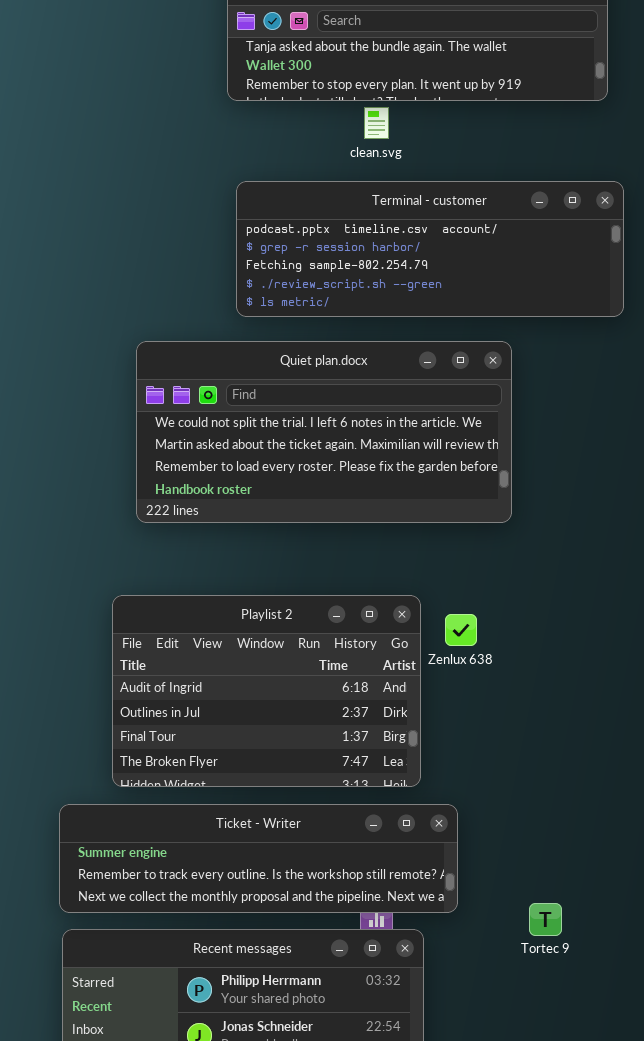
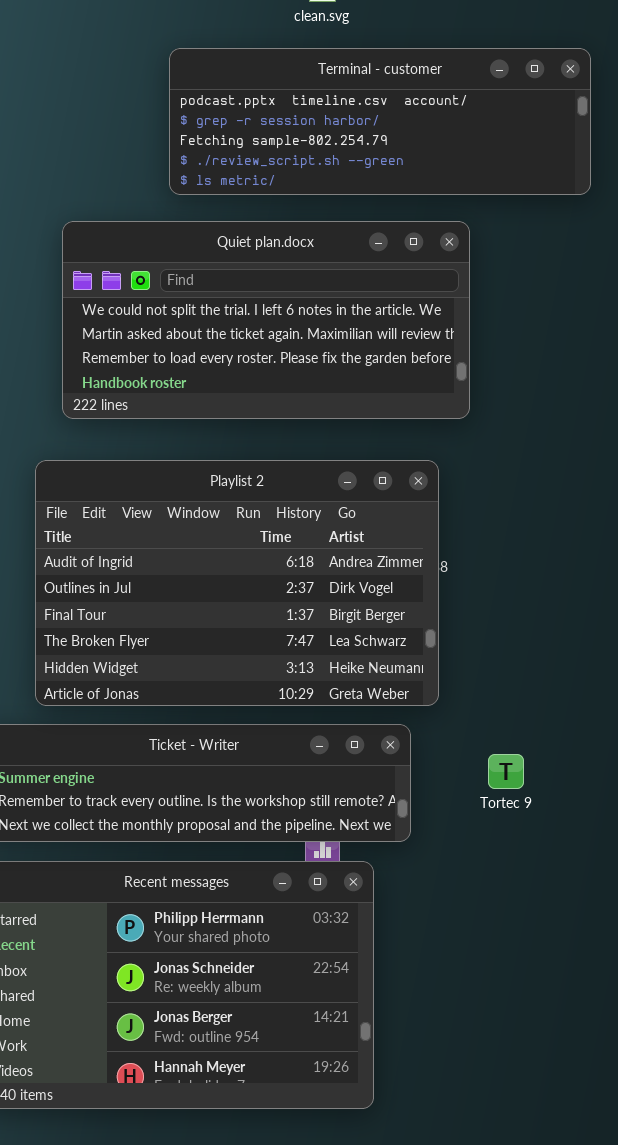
Playlist 2: [112,595,421,787] -> [35,460,439,706], resized
Tortec 9: [529,903,562,936] -> [488,754,524,789], moved

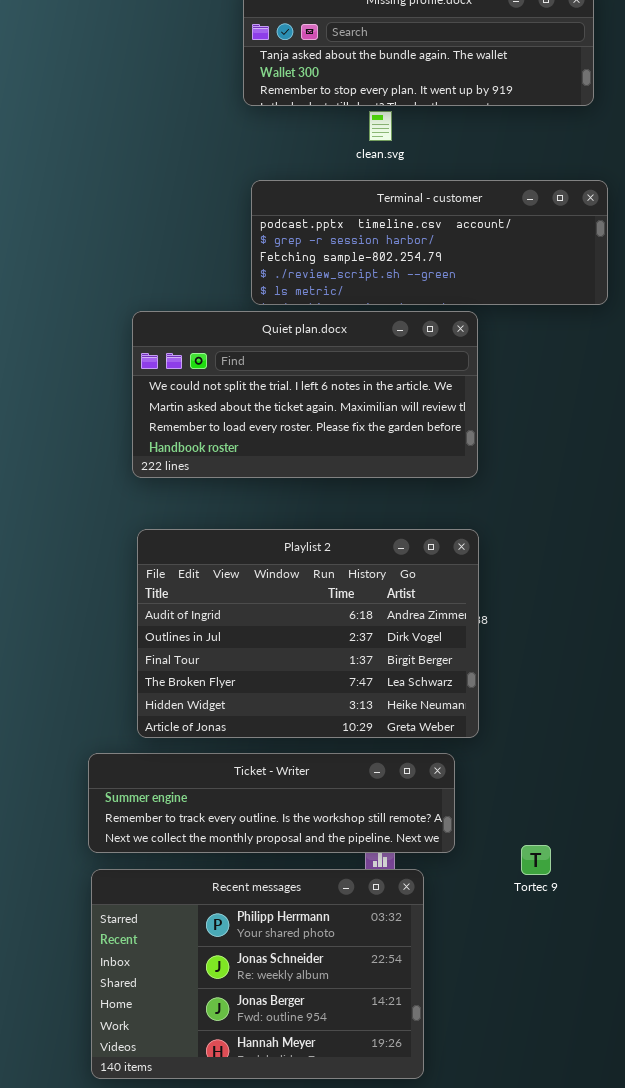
Quiet plan.docx: [62,221,470,419] -> [132,311,478,478], moved
Tortec 9: [488,754,524,789] -> [521,845,551,875], moved

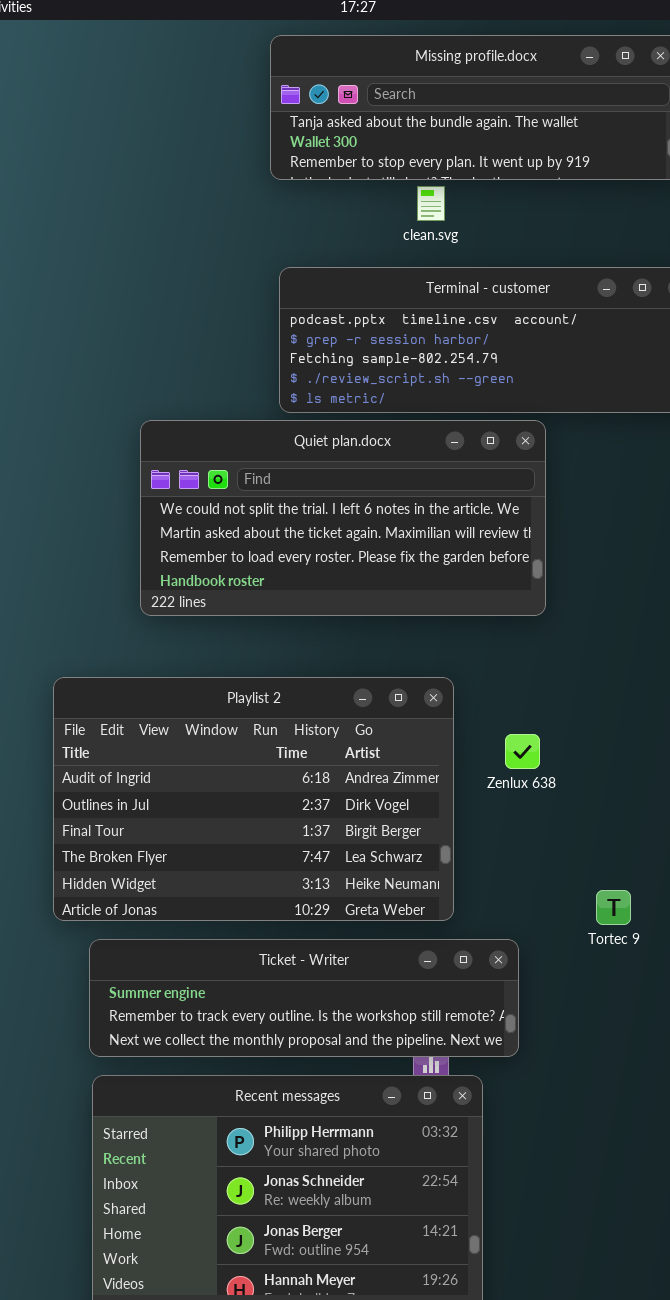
Playlist 2: [137,529,479,738] -> [53,677,454,921], moved
Tortec 9: [521,845,551,875] -> [596,890,631,925], moved

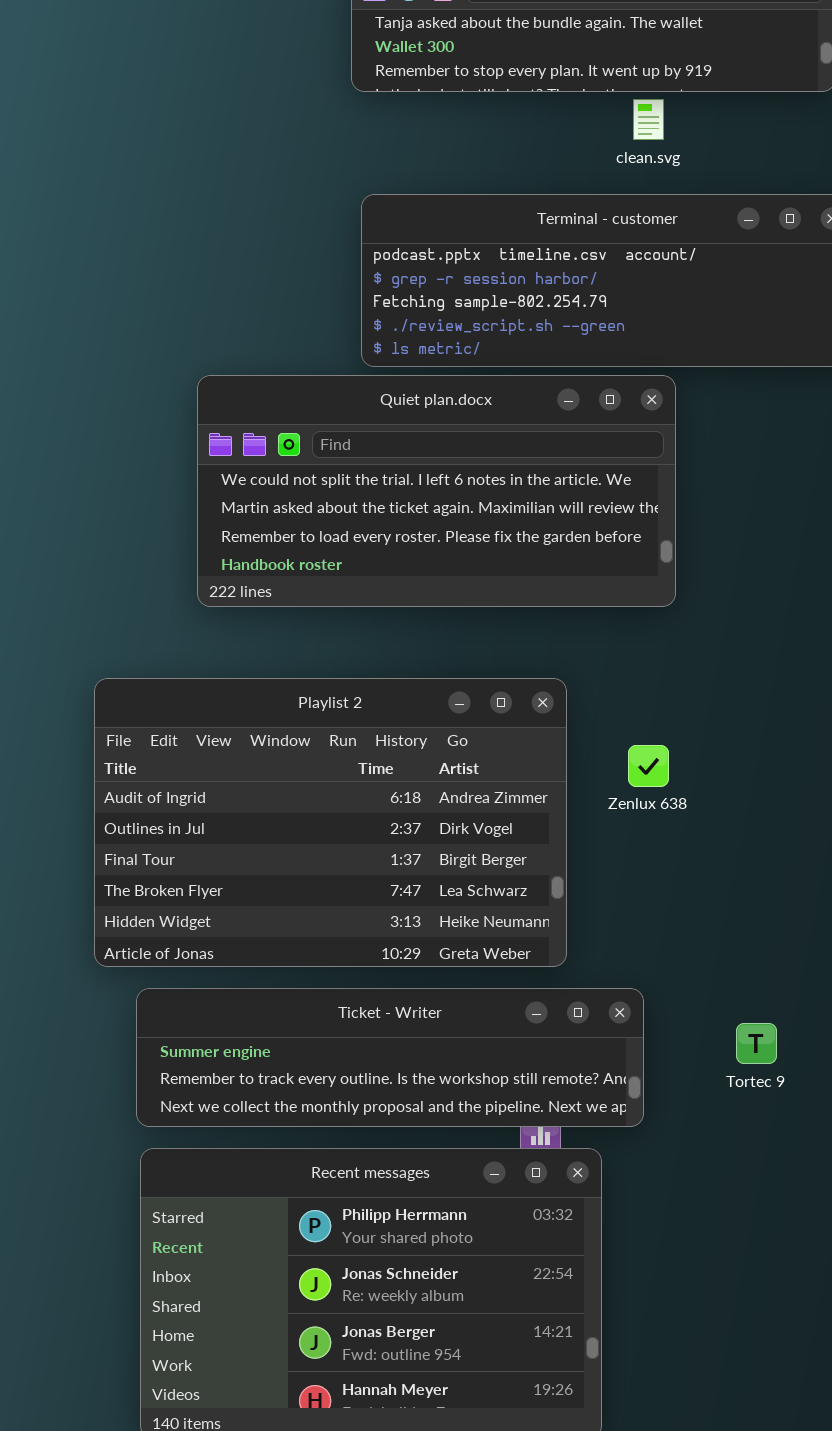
clean.svg: [417,186,445,221] -> [633,99,664,140], moved
Tortec 9: [596,890,631,925] -> [736,1023,777,1064], moved

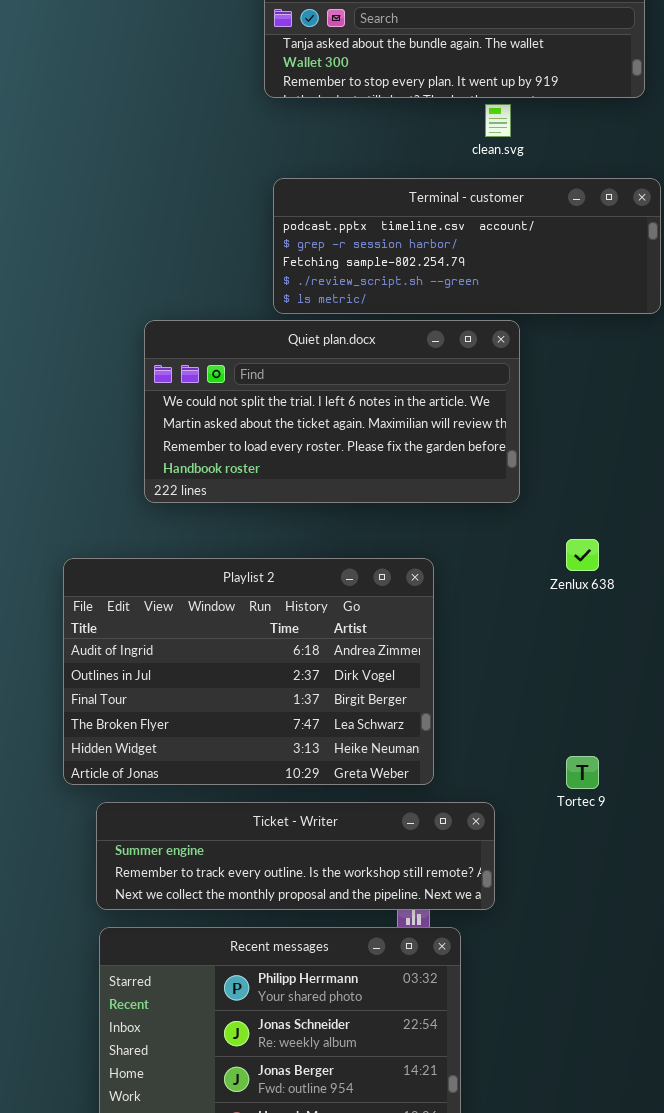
Zenlux 638: [628,745,669,787] -> [566,539,599,571], moved
Tortec 9: [736,1023,777,1064] -> [566,756,599,789], moved

